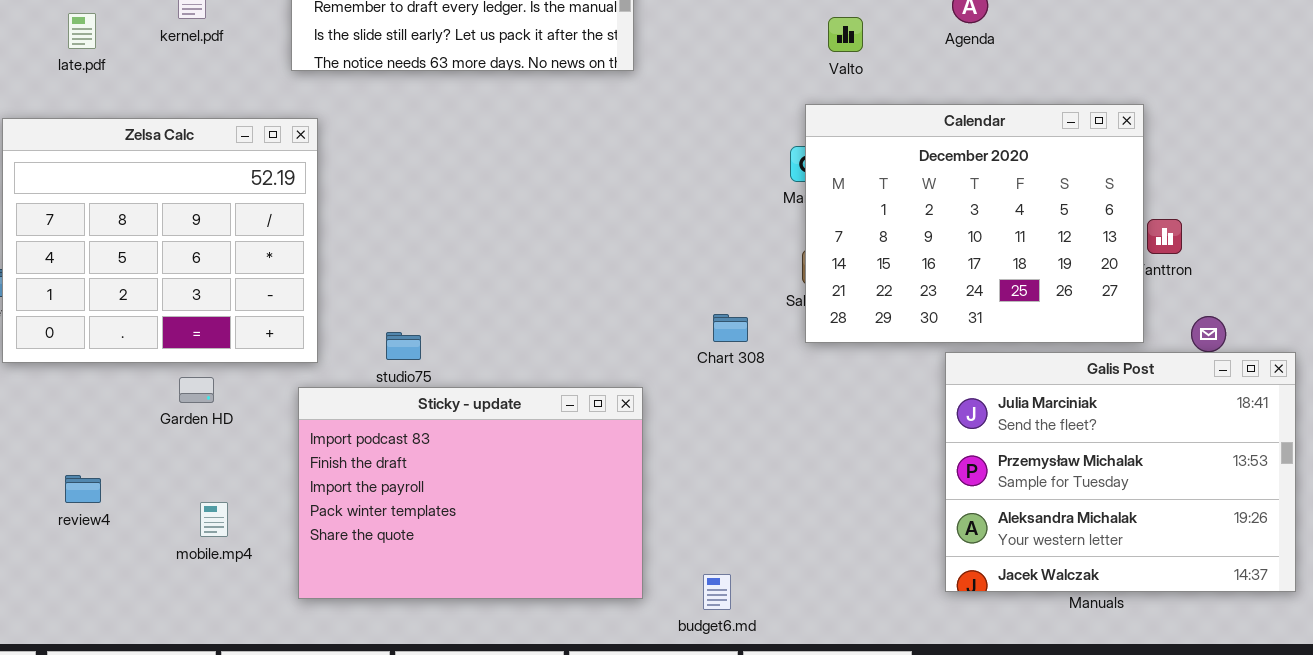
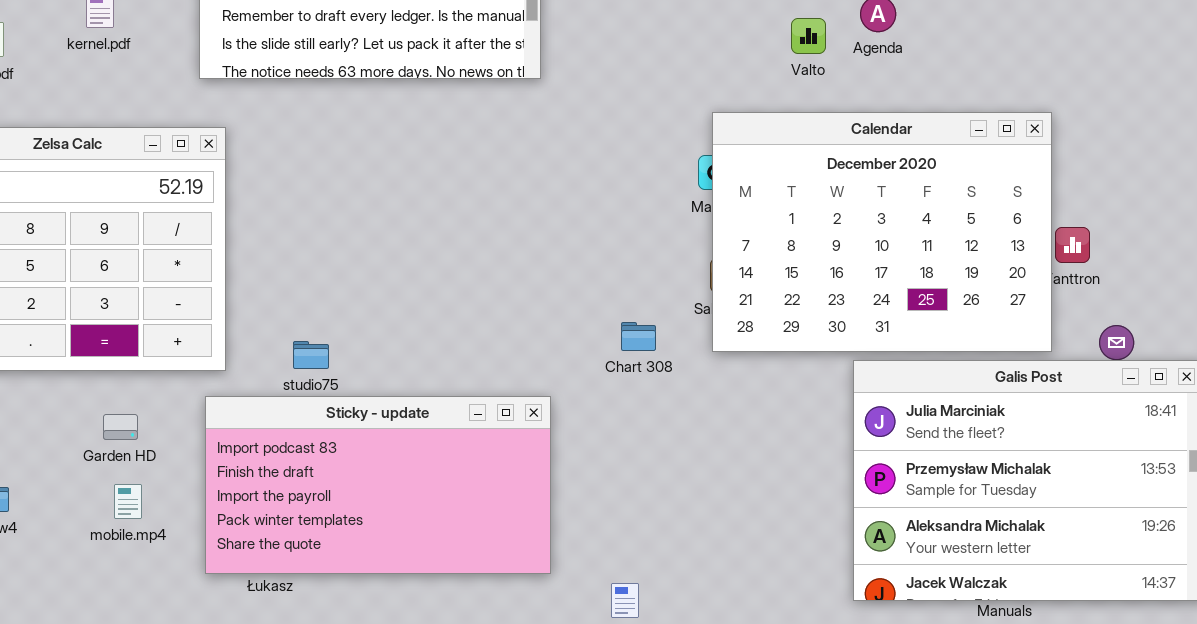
Valto: [828,17,863,52] -> [791,18,826,54], moved
Garden HD: [179,377,214,403] -> [103,414,138,440], moved
Sticky - update: [298,387,643,599] -> [205,396,551,574], resized
mobile.mp4: [200,502,228,537] -> [114,484,142,519], moved

